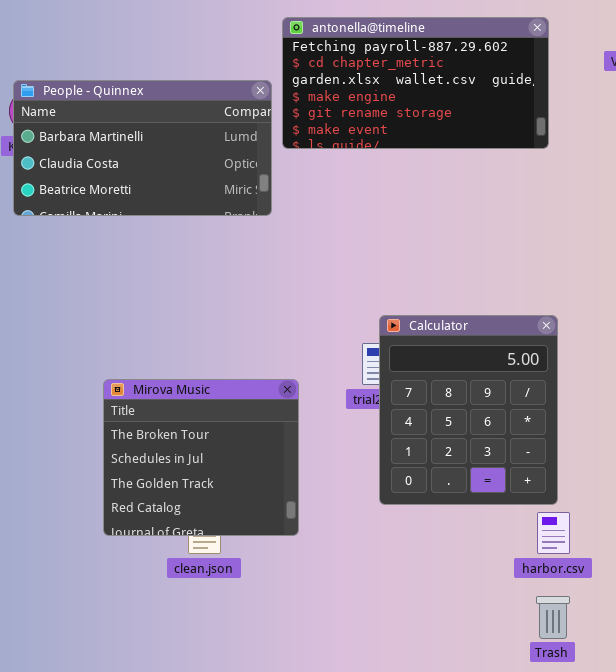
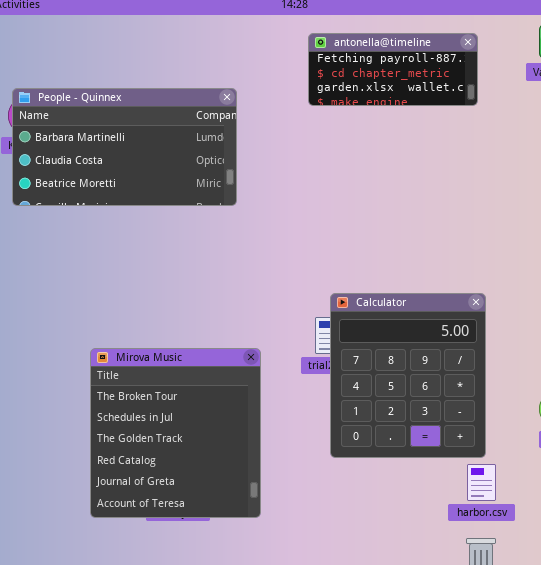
antonella@timeline: [282,17,549,149] -> [308,33,478,106], resized
Mirova Music: [103,379,299,536] -> [90,348,261,518], resized

